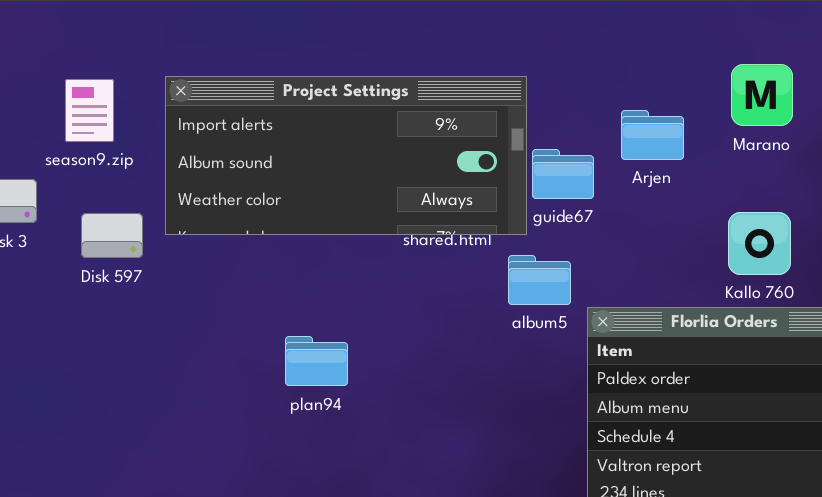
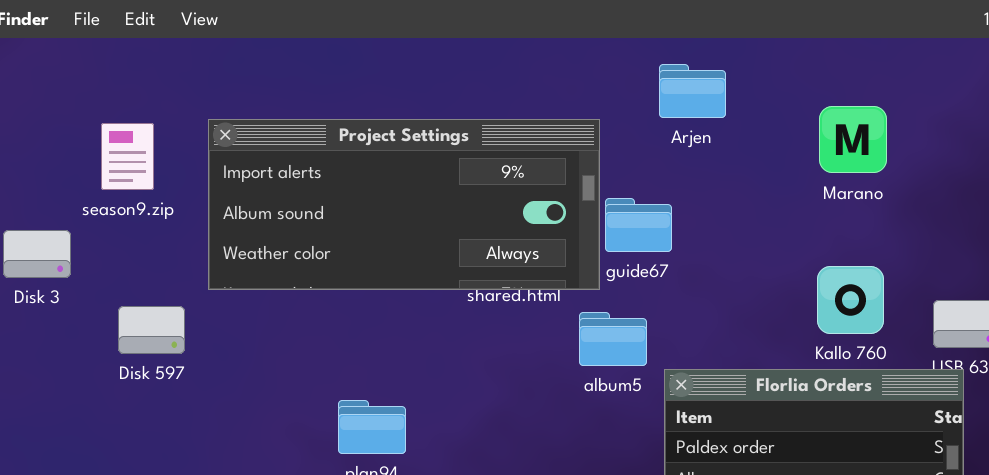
Arjen: [621,110,684,160] -> [659,64,726,118], moved
Disk 597: [81,213,143,258] -> [118,306,185,354], moved

